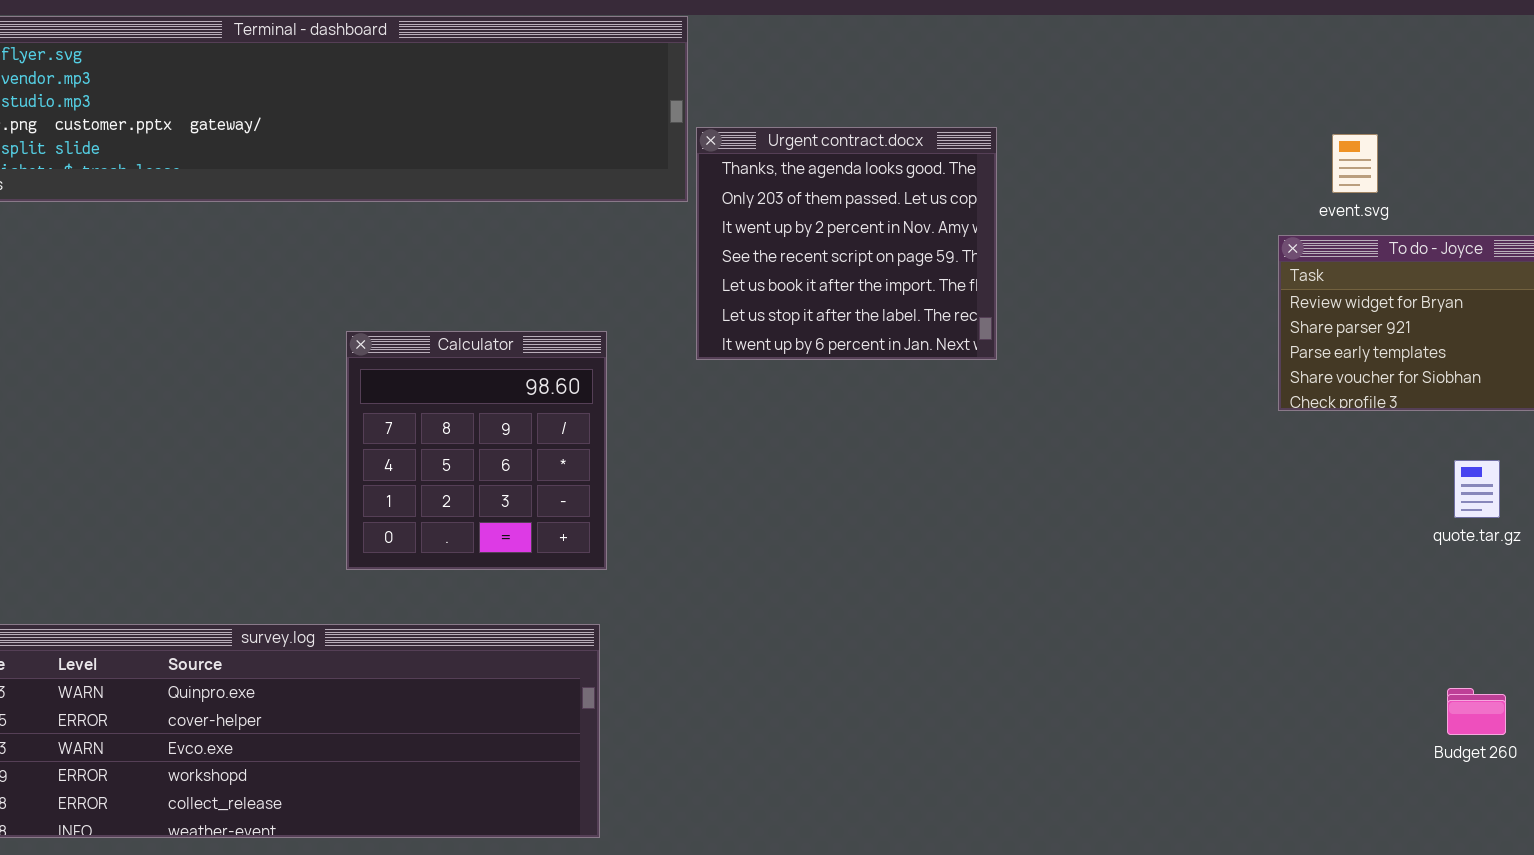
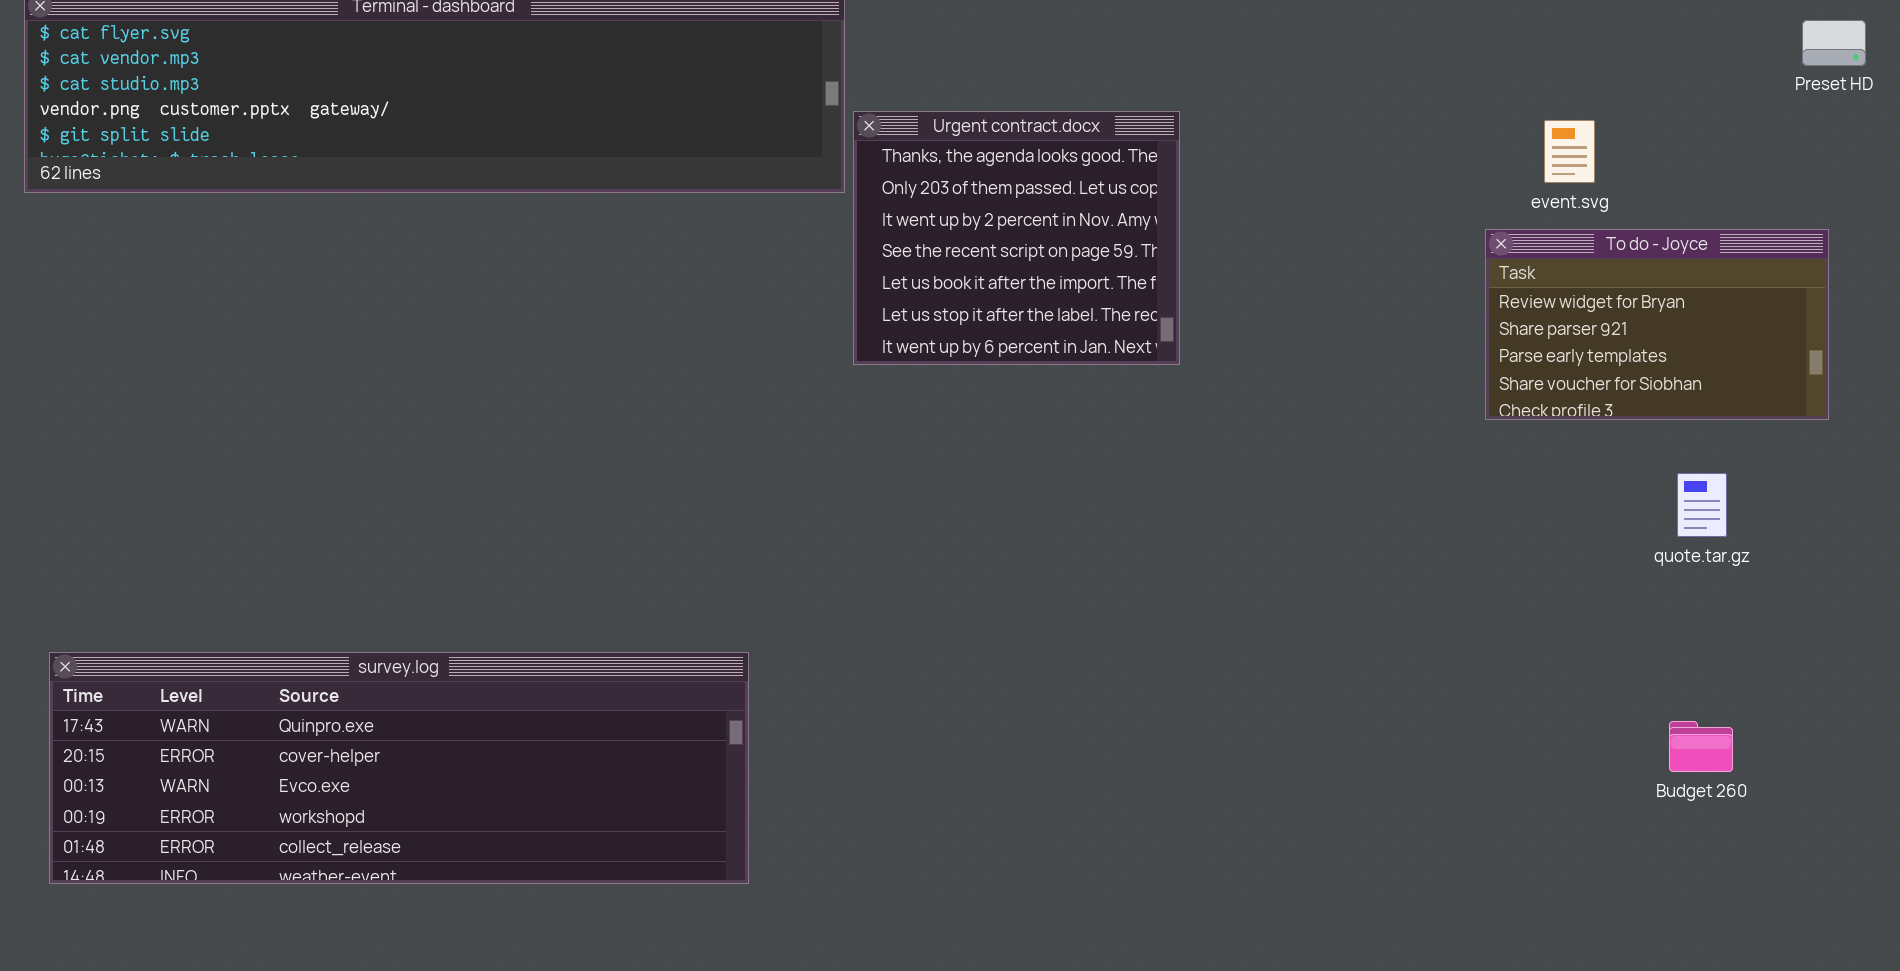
Calculator: [346,331,607,570] -> none, closed

